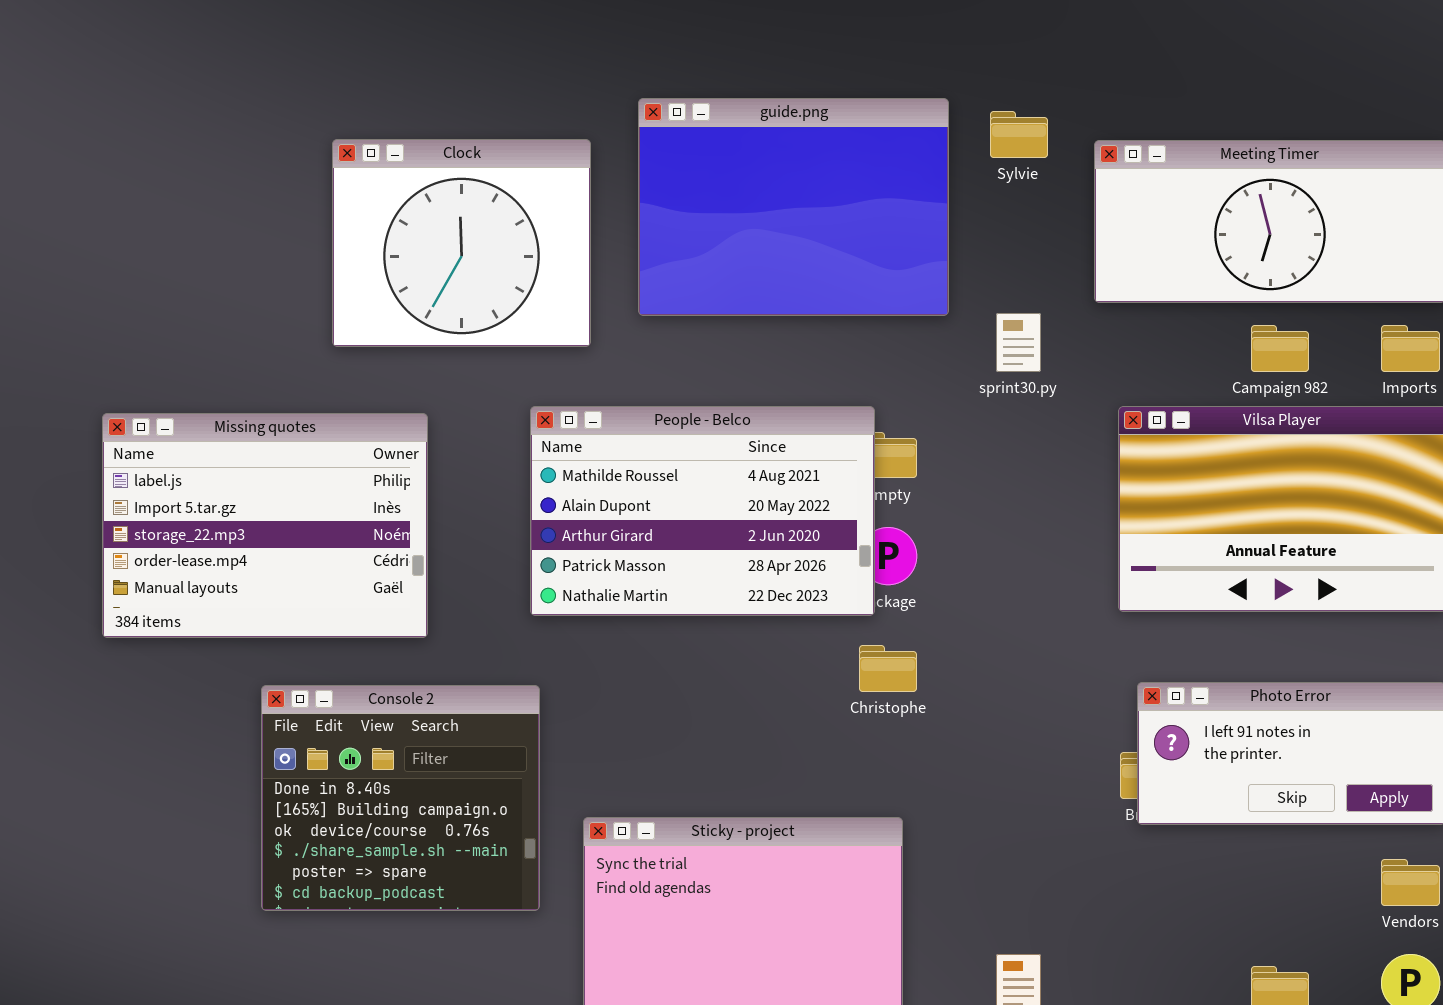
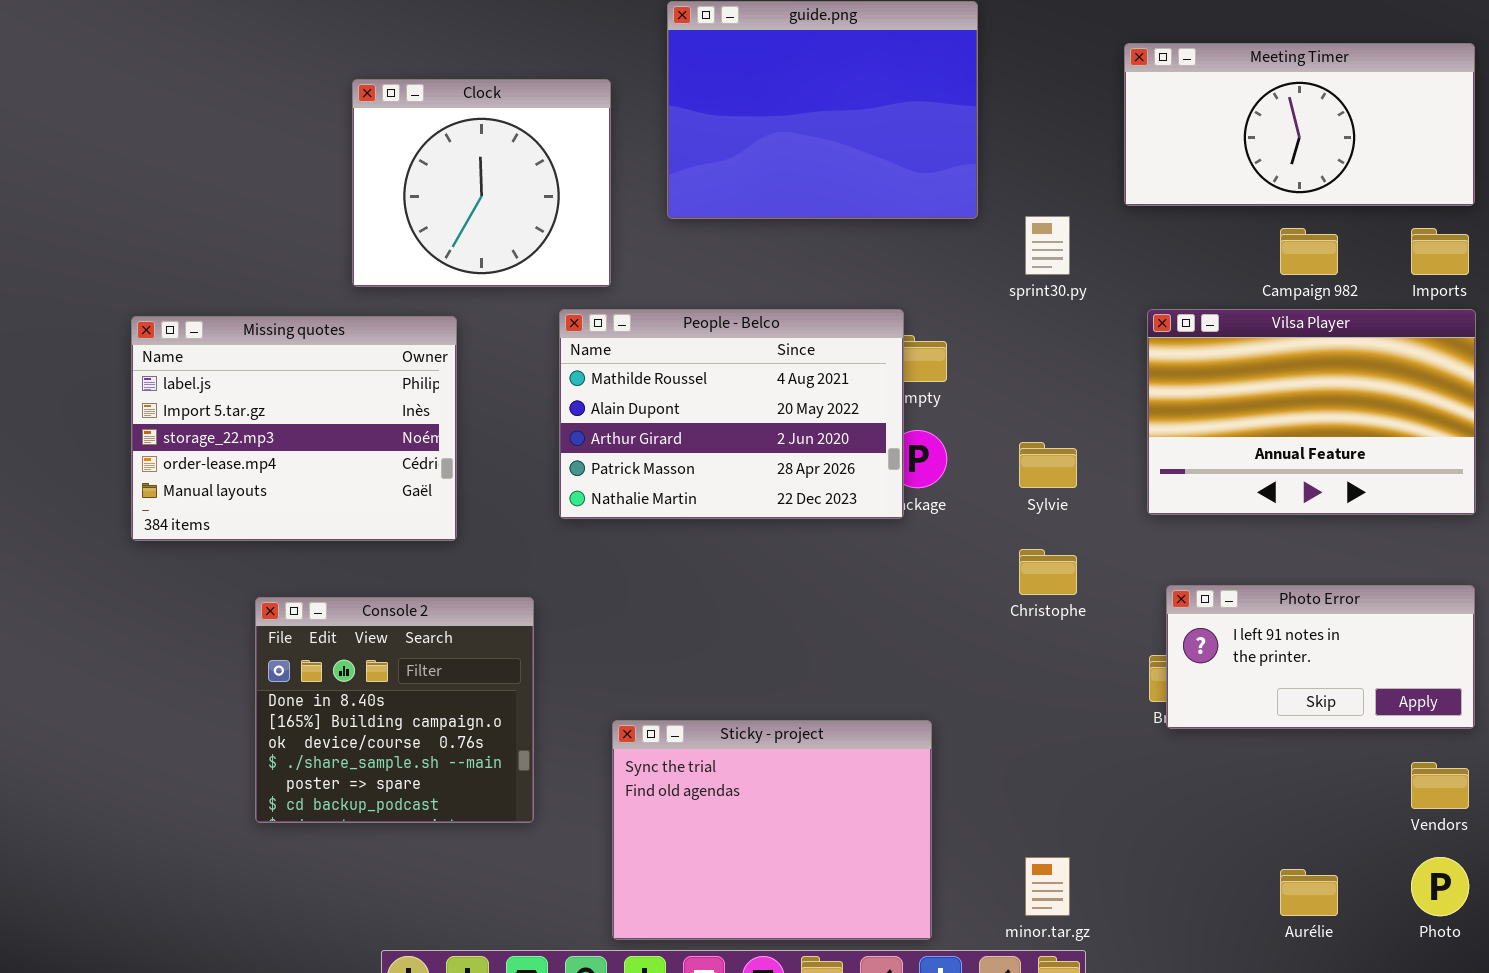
Sylvie: [990,111,1048,158] -> [1019,442,1077,488], moved
Clock: [332,139,591,347] -> [352,79,611,287], moved
Christophe: [859,645,917,692] -> [1019,549,1077,595], moved
Console 2: [261,685,540,911] -> [255,597,534,823], moved

